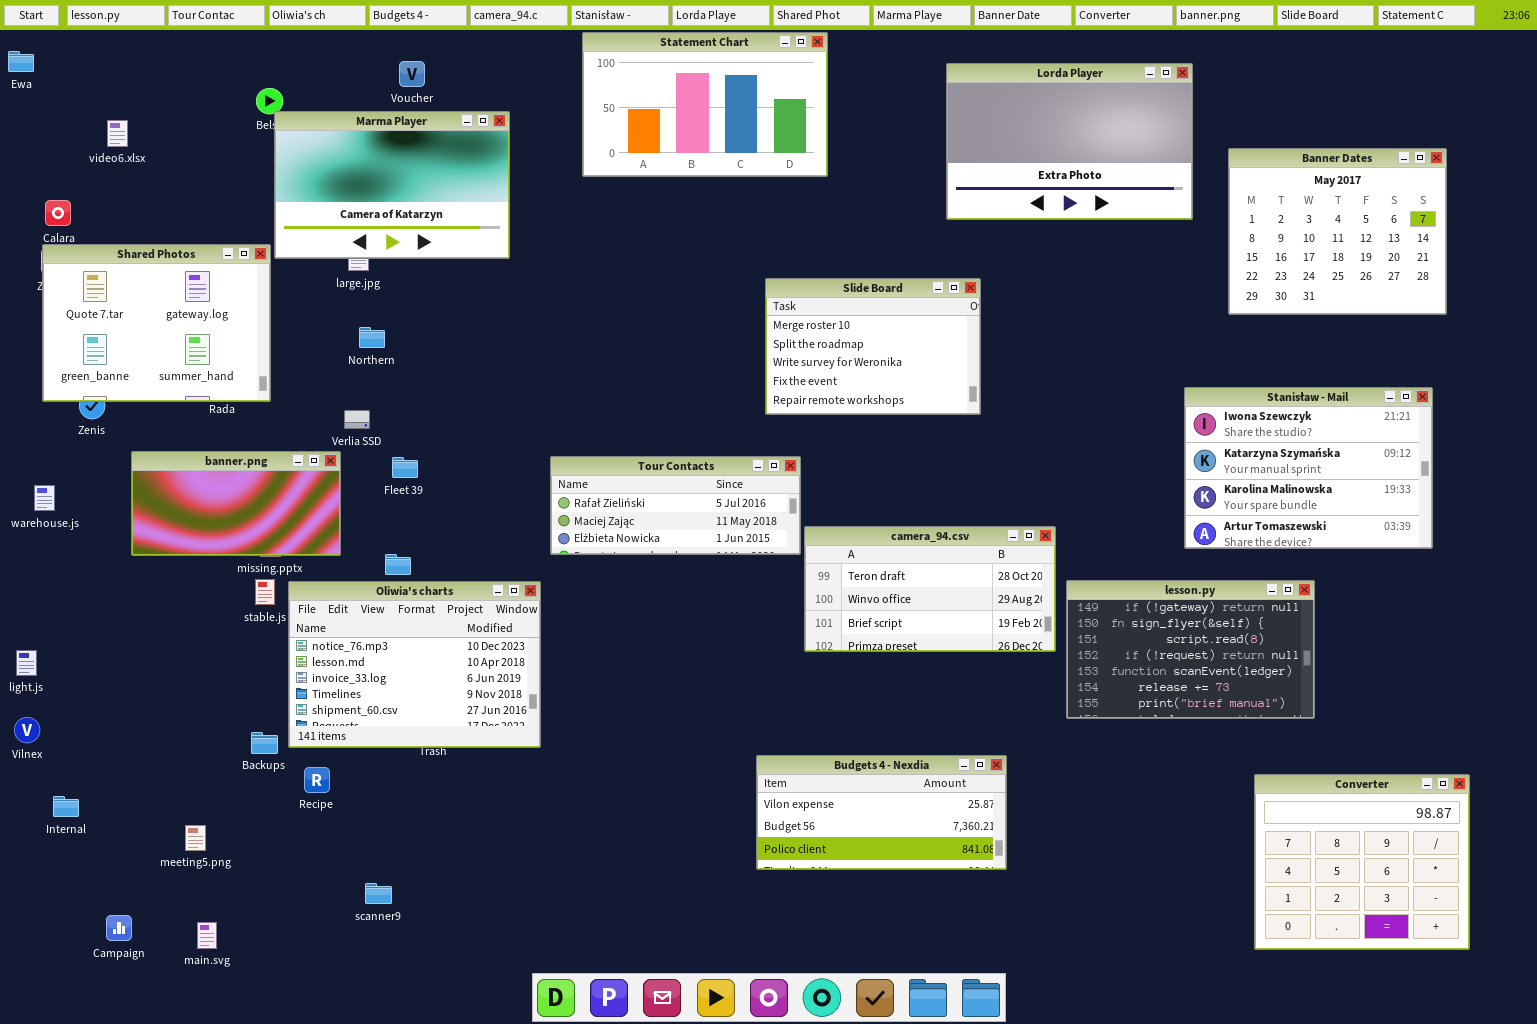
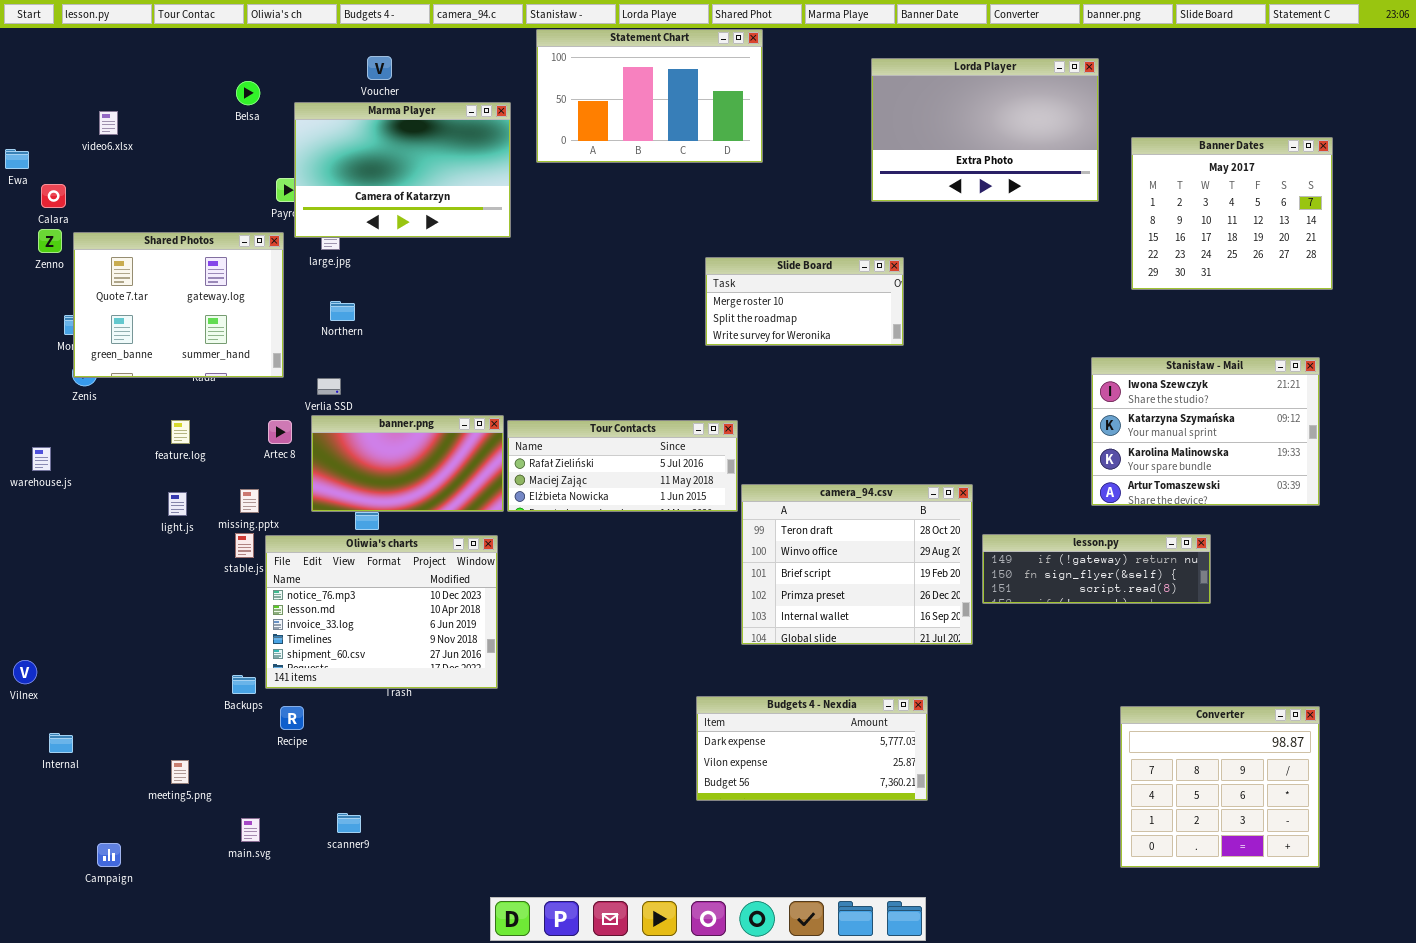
Ewa: [8,51,34,72] -> [5,149,29,169], moved
Marma Player: [274,111,510,259] -> [294,102,511,238], moved
Shared Photos: [42,244,271,402] -> [73,232,284,378], moved
Slide Board: [765,278,981,415] -> [705,257,904,346], resized
banner.png: [131,451,341,556] -> [311,415,504,512], moved
camera_94.csv: [804,526,1056,652] -> [741,484,973,645], resized
lesson.py: [1066,580,1315,719] -> [982,534,1211,604], resized
light.js: [16,650,37,676] -> [168,492,187,516], moved
Budgets 4 - Nexdia: [756,755,1007,870] -> [696,696,928,801], scrolled up 1 row
Converter: [1254,774,1470,950] -> [1120,706,1320,868], moved
main.svg: [197,922,217,949] -> [241,818,260,842], moved

